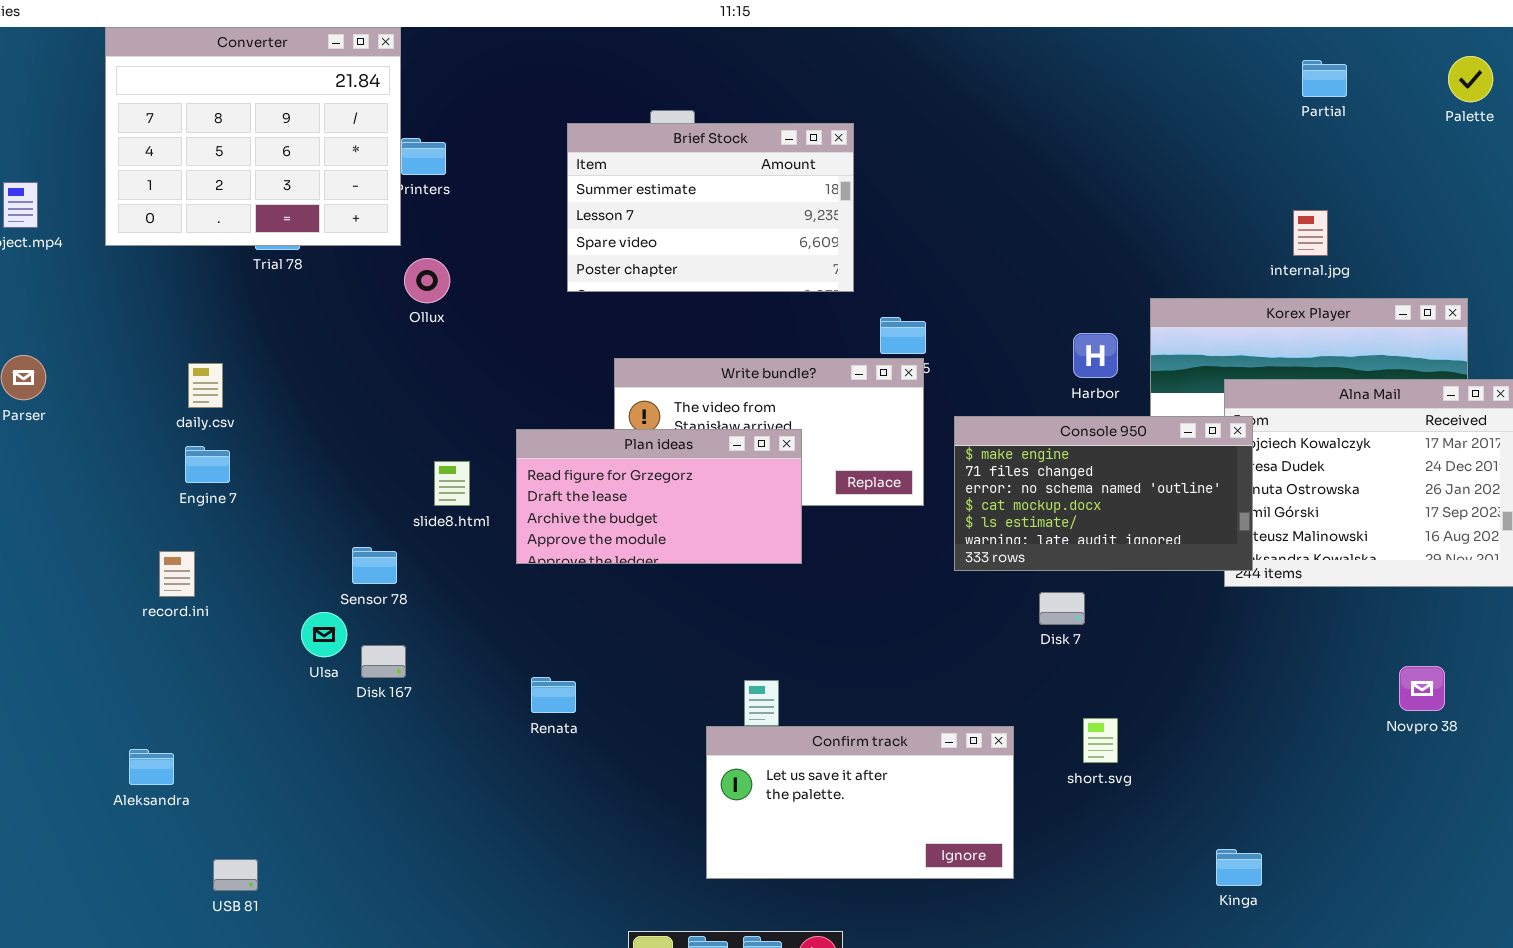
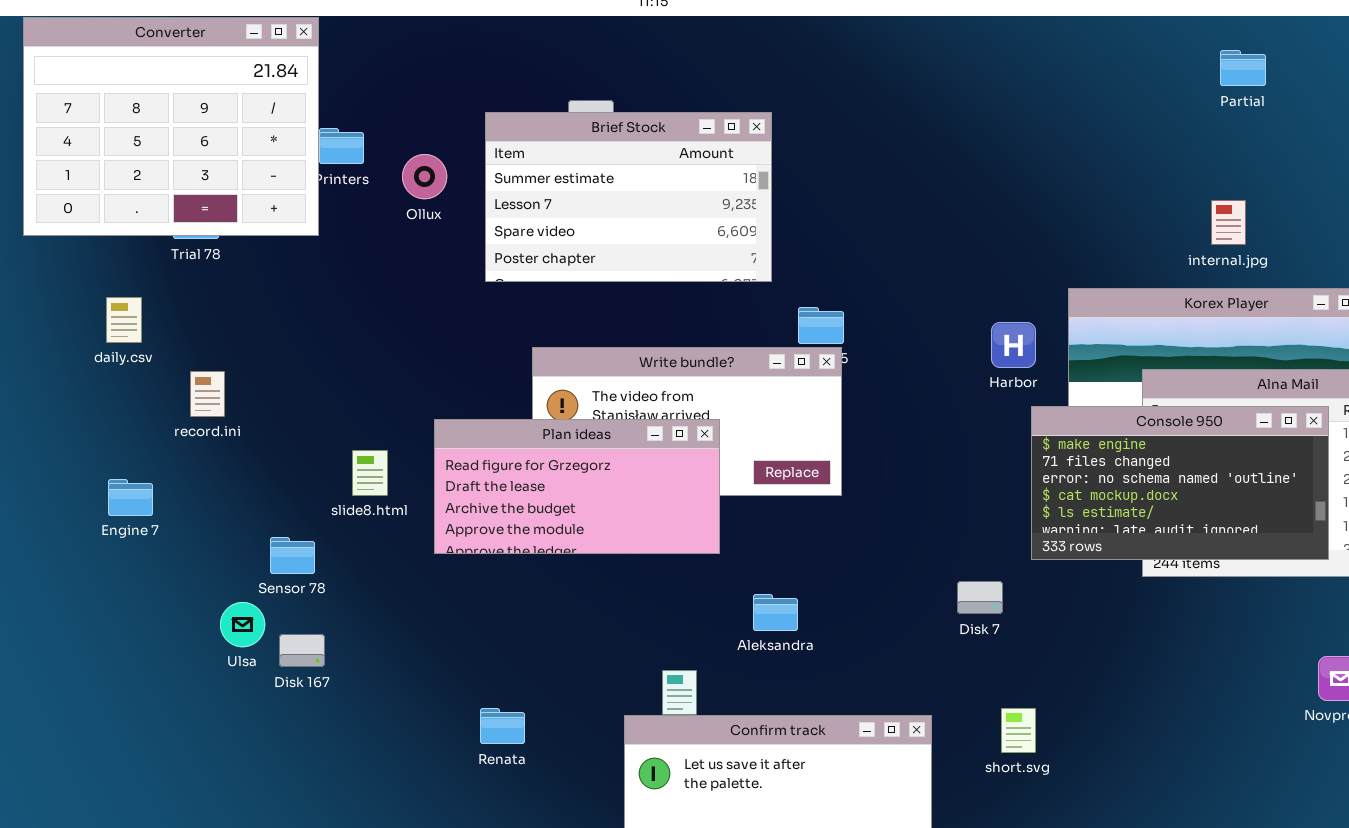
Ollux: [404,258,450,303] -> [402,154,447,199], moved
daily.csv: [188,363,223,408] -> [106,297,142,343], moved
Console 950: [954,416,1253,571] -> [1031,406,1329,560], moved
Engine 7: [185,446,230,483] -> [108,479,153,516], moved
record.ini: [159,551,195,597] -> [190,371,225,417], moved
Renata: [531,677,576,713] -> [480,708,525,744], moved
Aleksandra: [129,749,174,785] -> [753,594,798,631], moved

